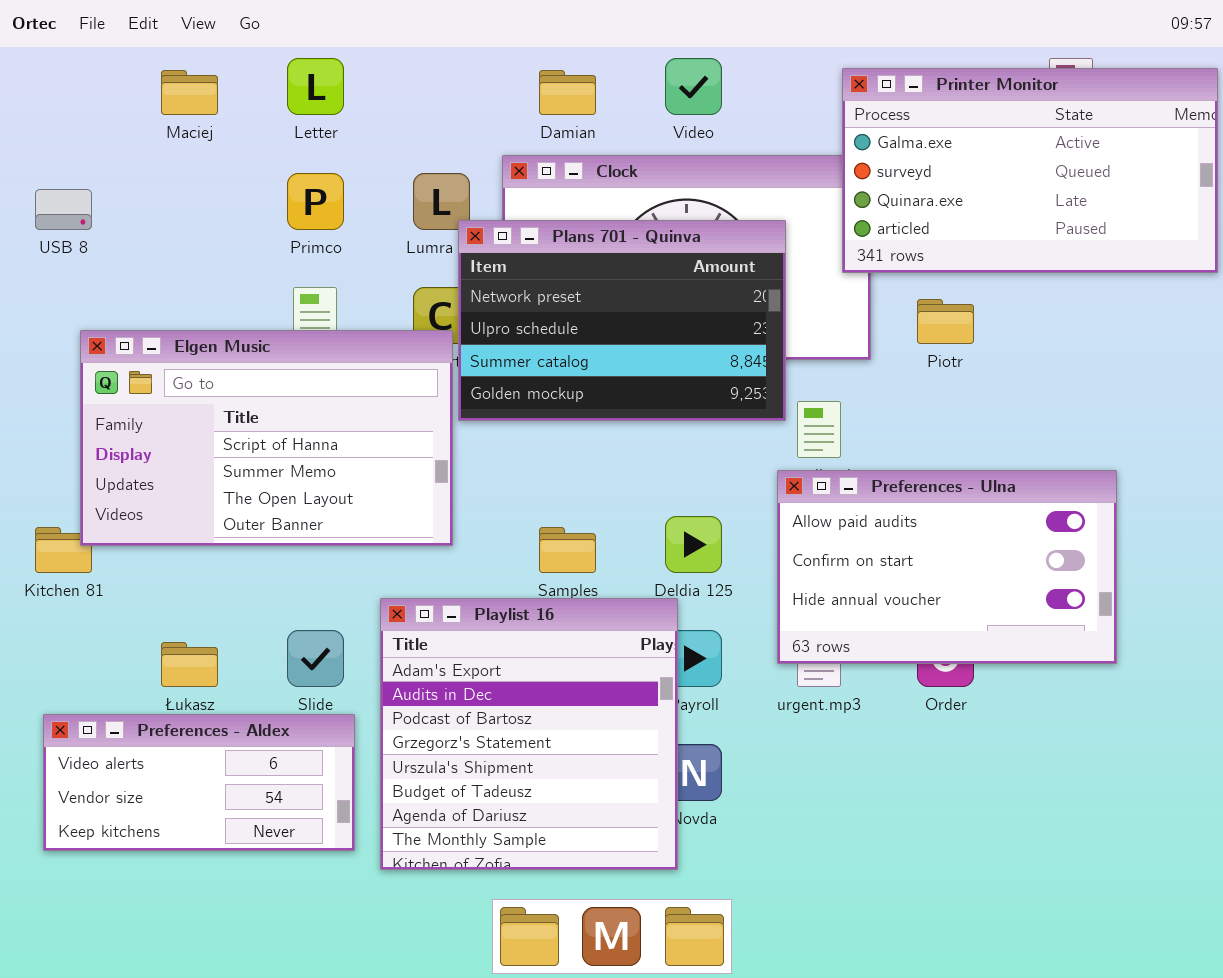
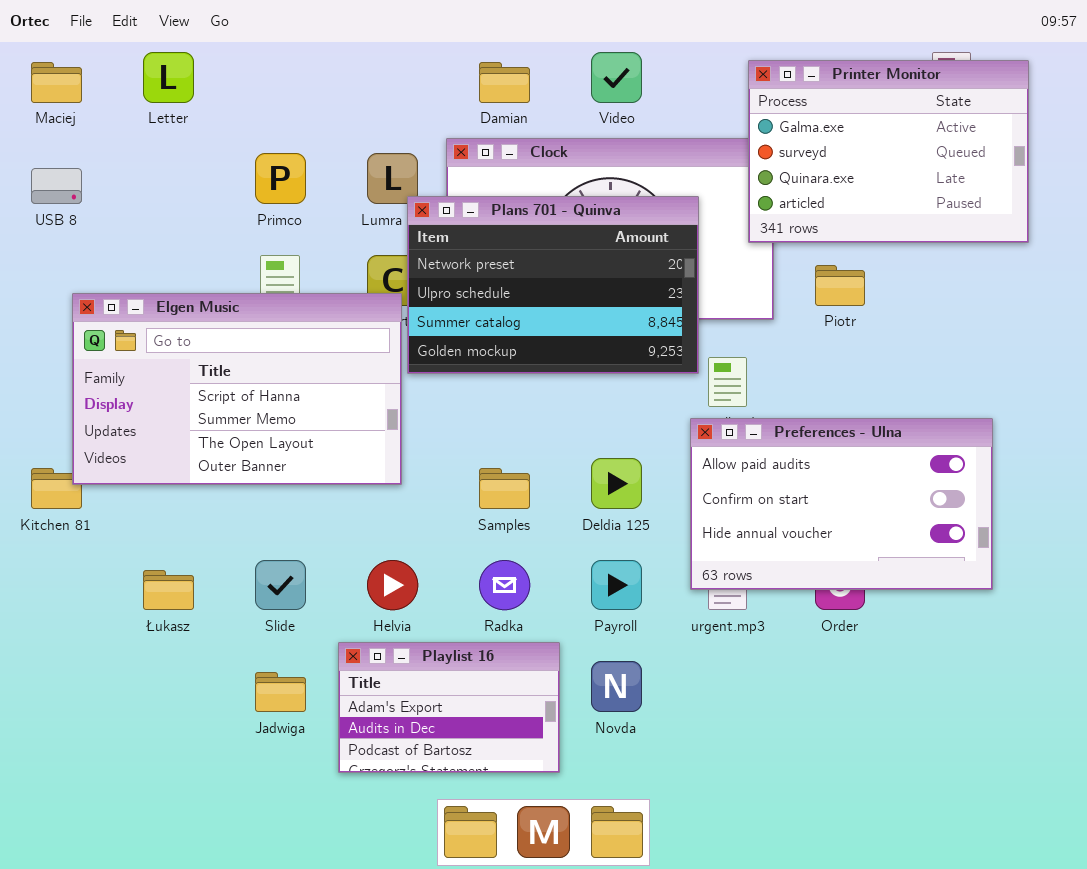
Letter: [287,58,344,115] -> [143,52,194,103], moved
Printer Monitor: [842,68,1218,273] -> [748,60,1029,243], resized
Maciej: [161,70,218,115] -> [31,62,82,103], moved
Playlist 16: [380,598,678,870] -> [338,642,560,773], resized
Preferences - Aldex: [43,714,355,851] -> none, closed

